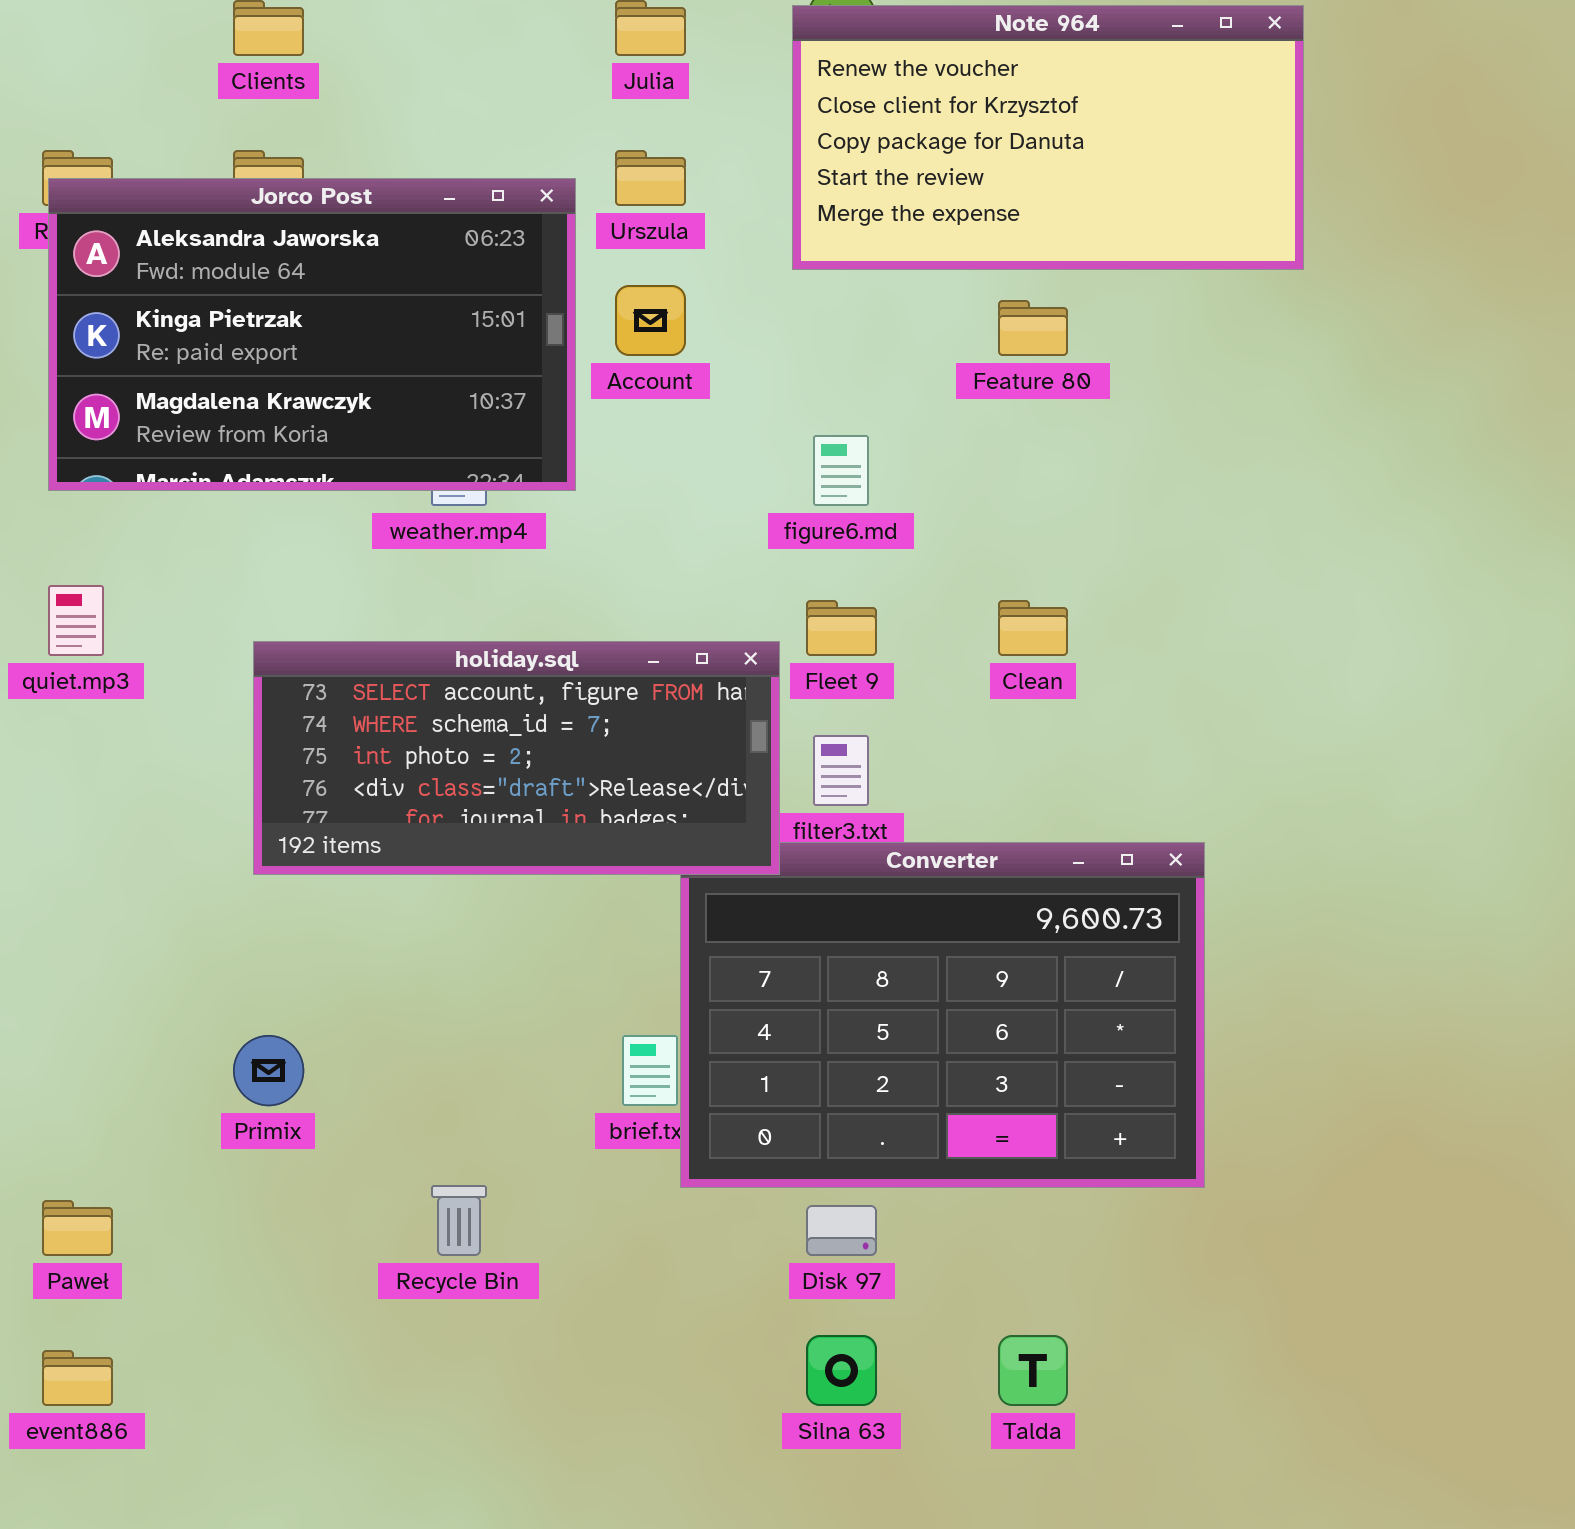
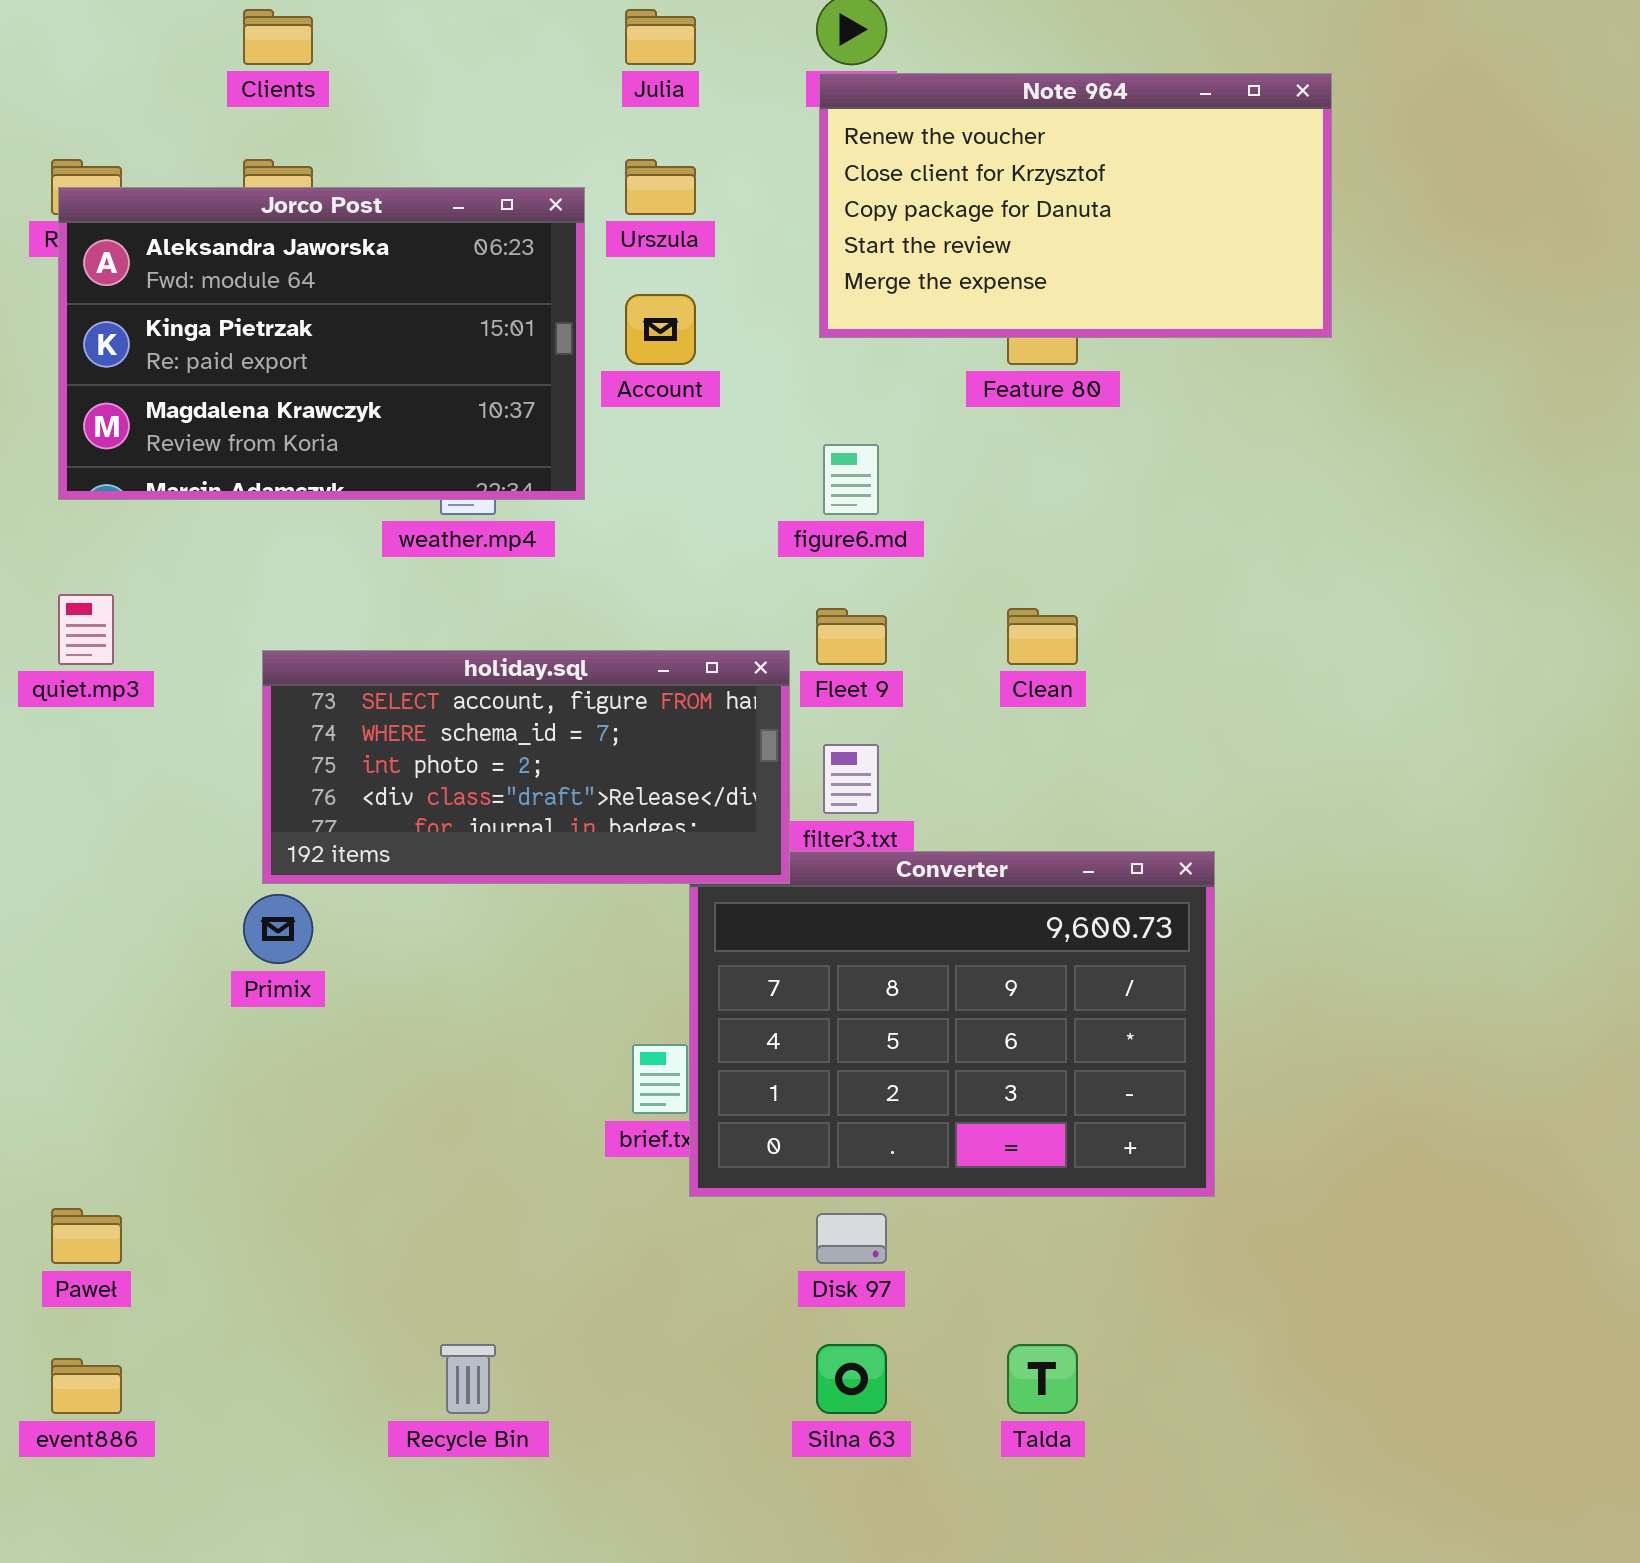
Note 964: [792,5,1304,270] -> [819,73,1332,338], moved
Primix: [233,1035,304,1106] -> [243,894,313,964], moved
Recycle Bin: [431,1185,487,1256] -> [440,1344,496,1414], moved

